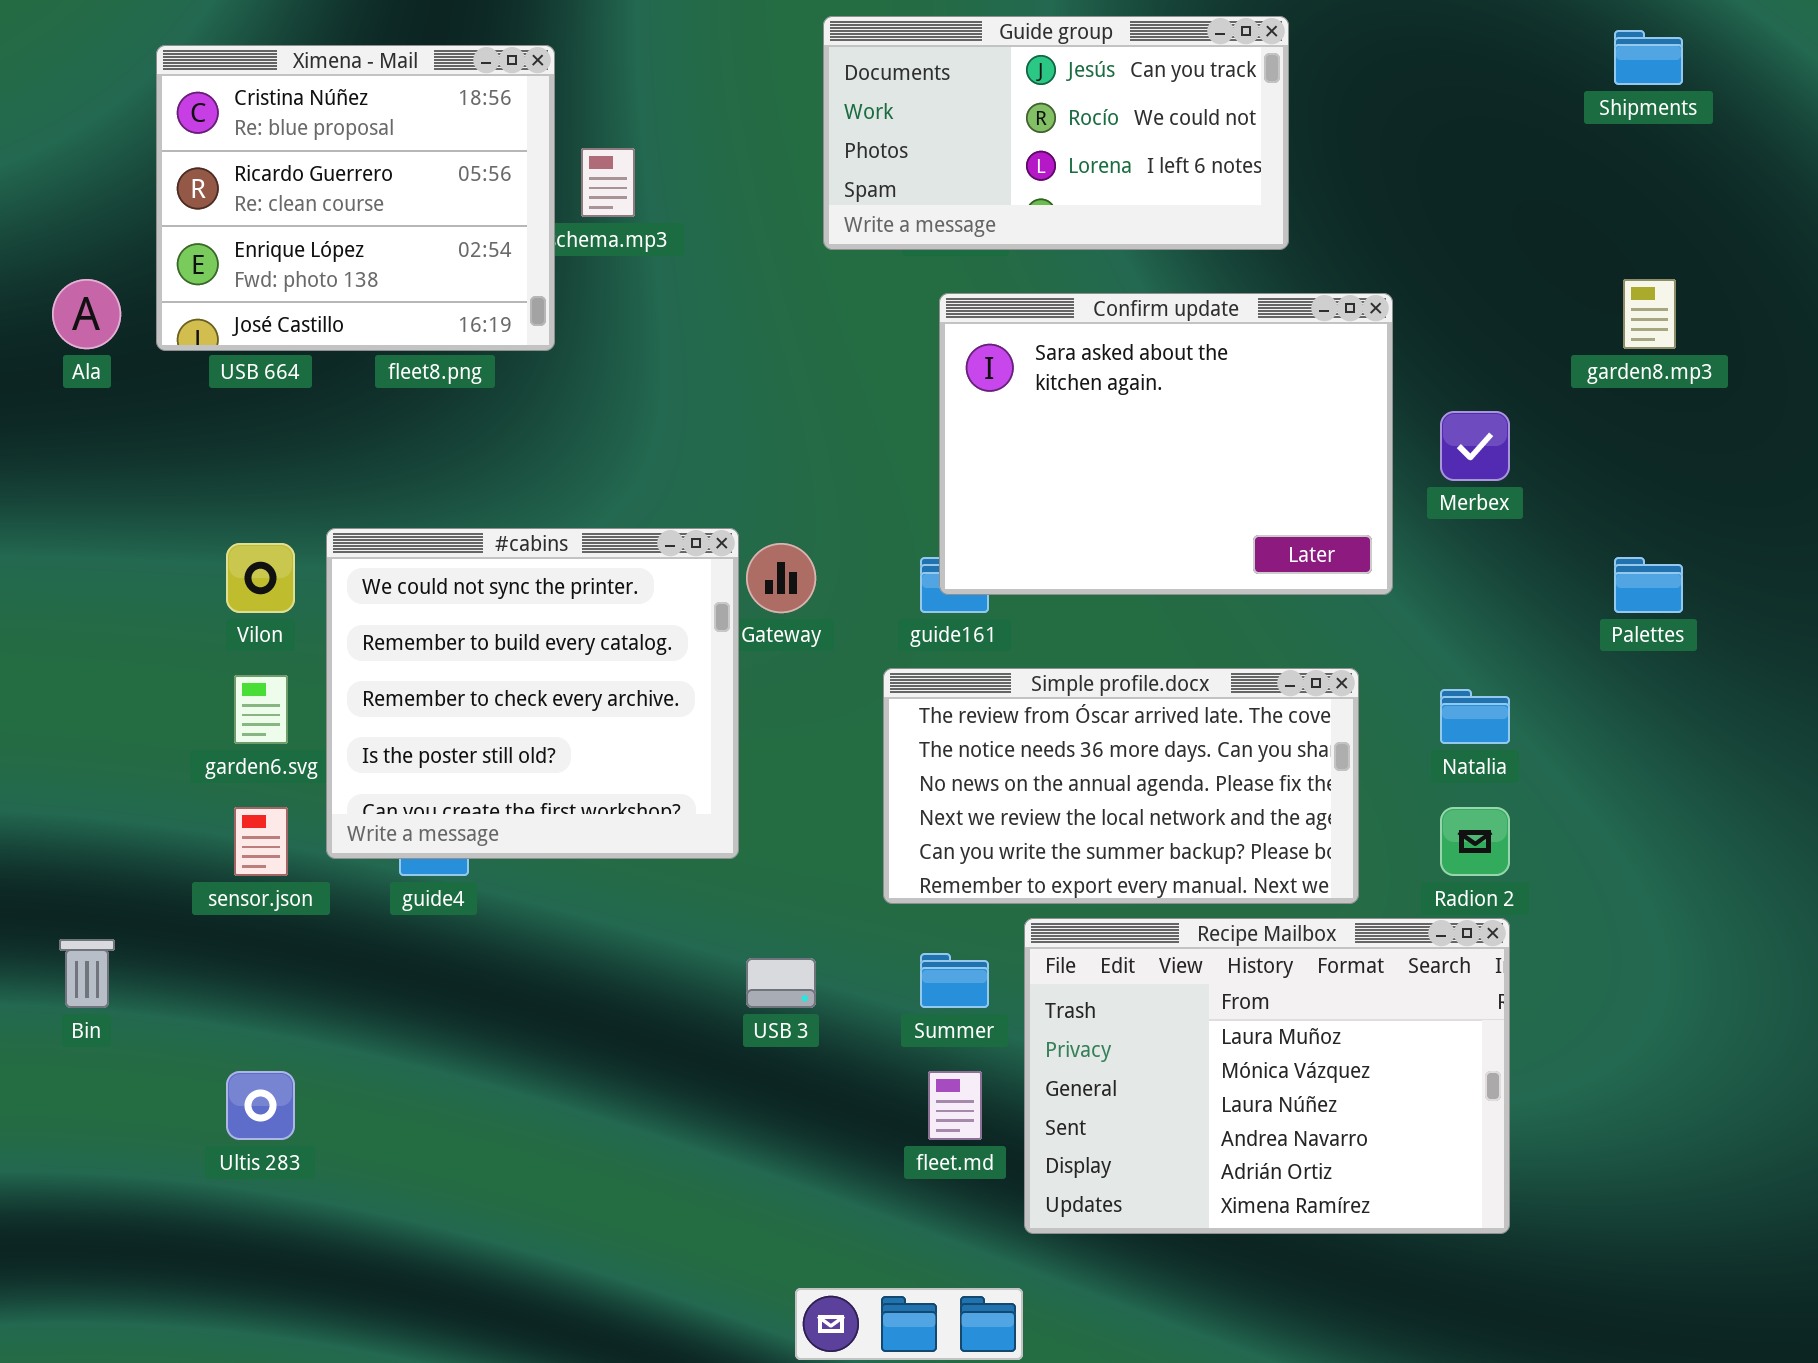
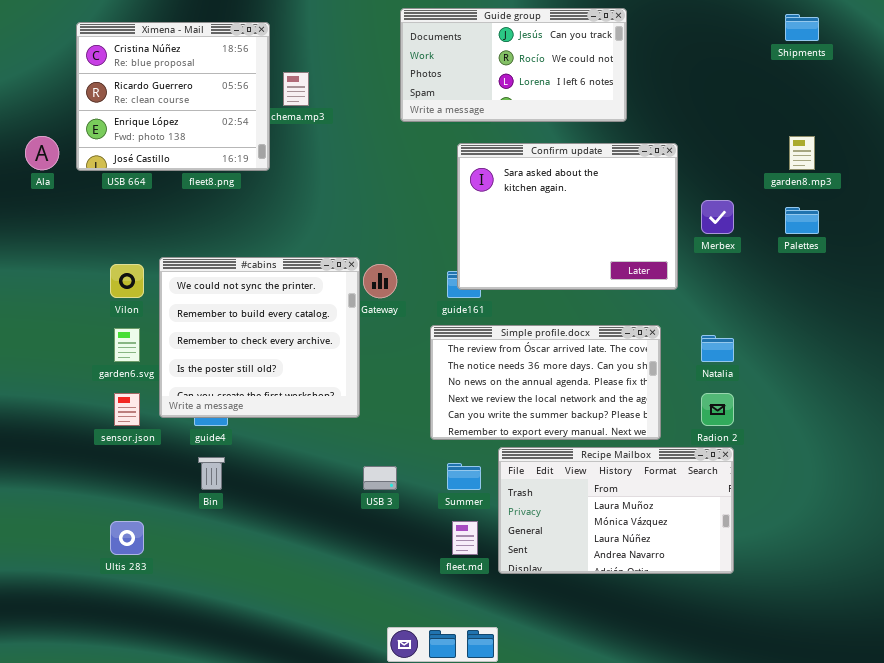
Palettes: [1614,557,1683,613] -> [785,207,819,234], moved
Recipe Mailbox: [1024,918,1510,1234] -> [498,447,734,574], resized
Bin: [59,939,115,1008] -> [198,457,225,490], moved

